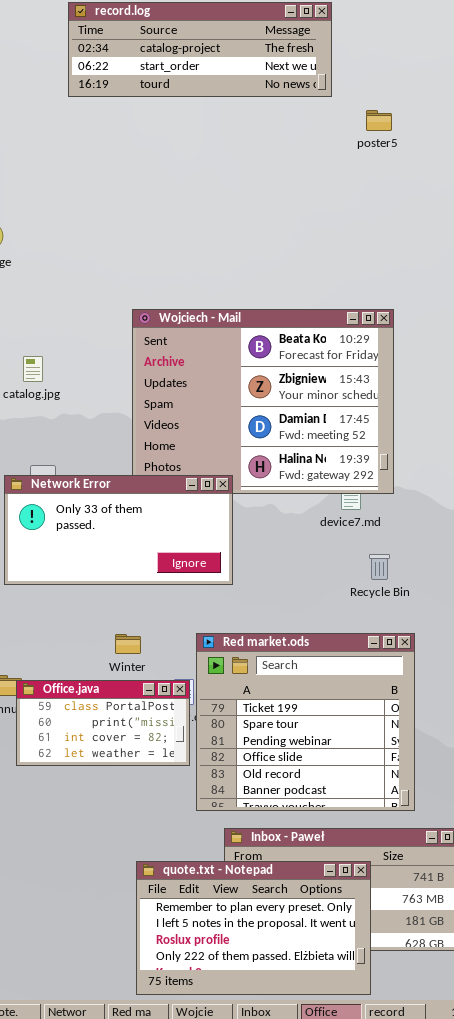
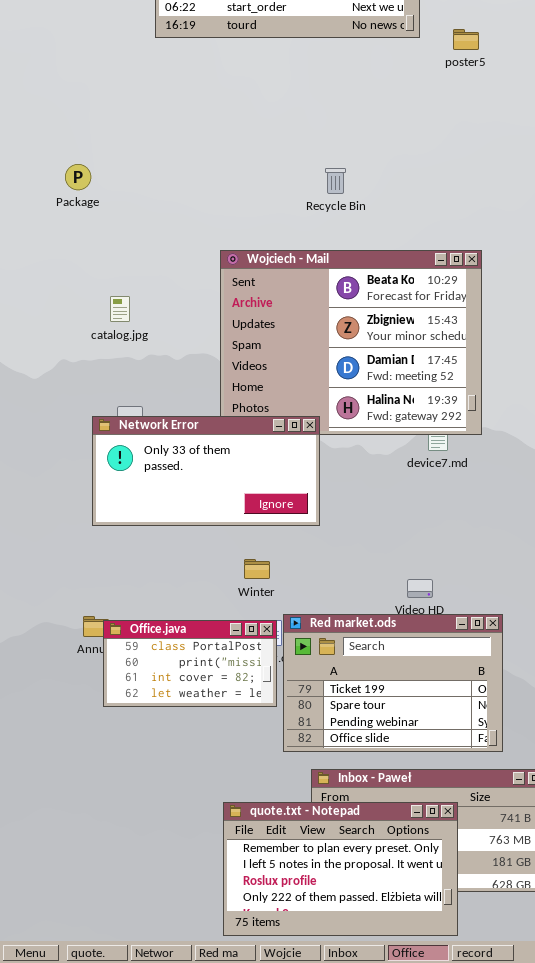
poster5: [366,110,392,131] -> [453,29,479,50], moved
Recycle Bin: [369,554,390,580] -> [325,168,346,194], moved
Red market.ods: [196,633,415,811] -> [283,614,503,752], resized
Winter: [115,634,141,654] -> [244,559,270,579], moved

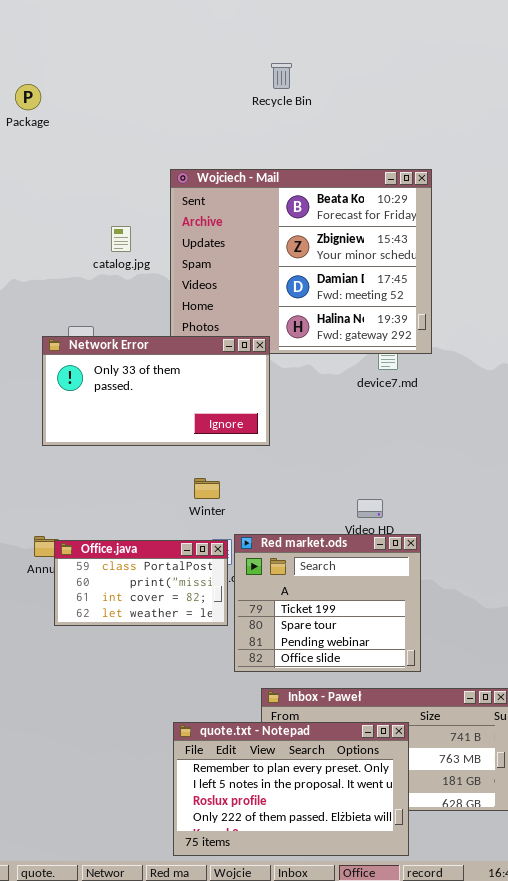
Recycle Bin: [325,168,346,194] -> [271,63,292,89], moved
catalog.jpg: [110,296,130,322] -> [111,226,131,252], moved
Red market.ods: [283,614,503,752] -> [234,534,421,672], resized

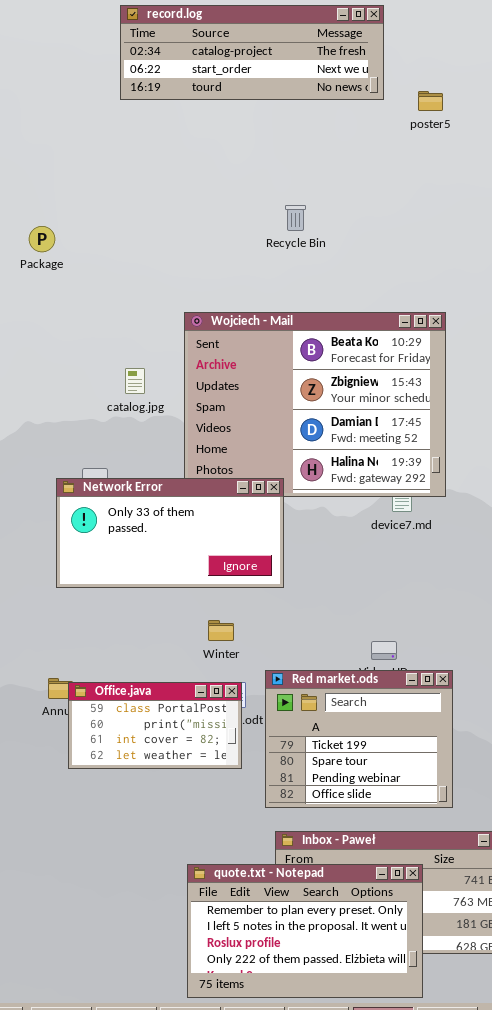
Red market.ods: [234,534,421,672] -> [265,670,453,808], moved

